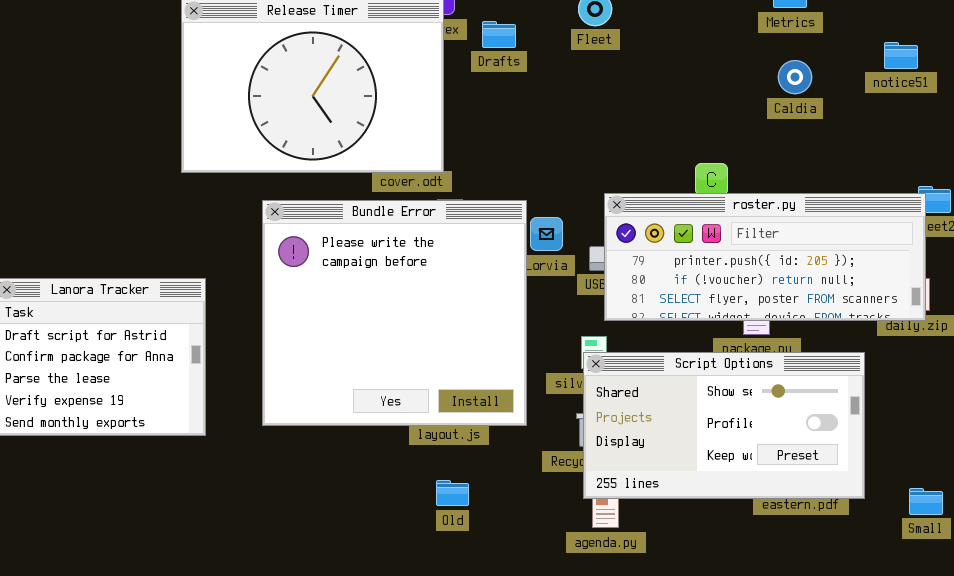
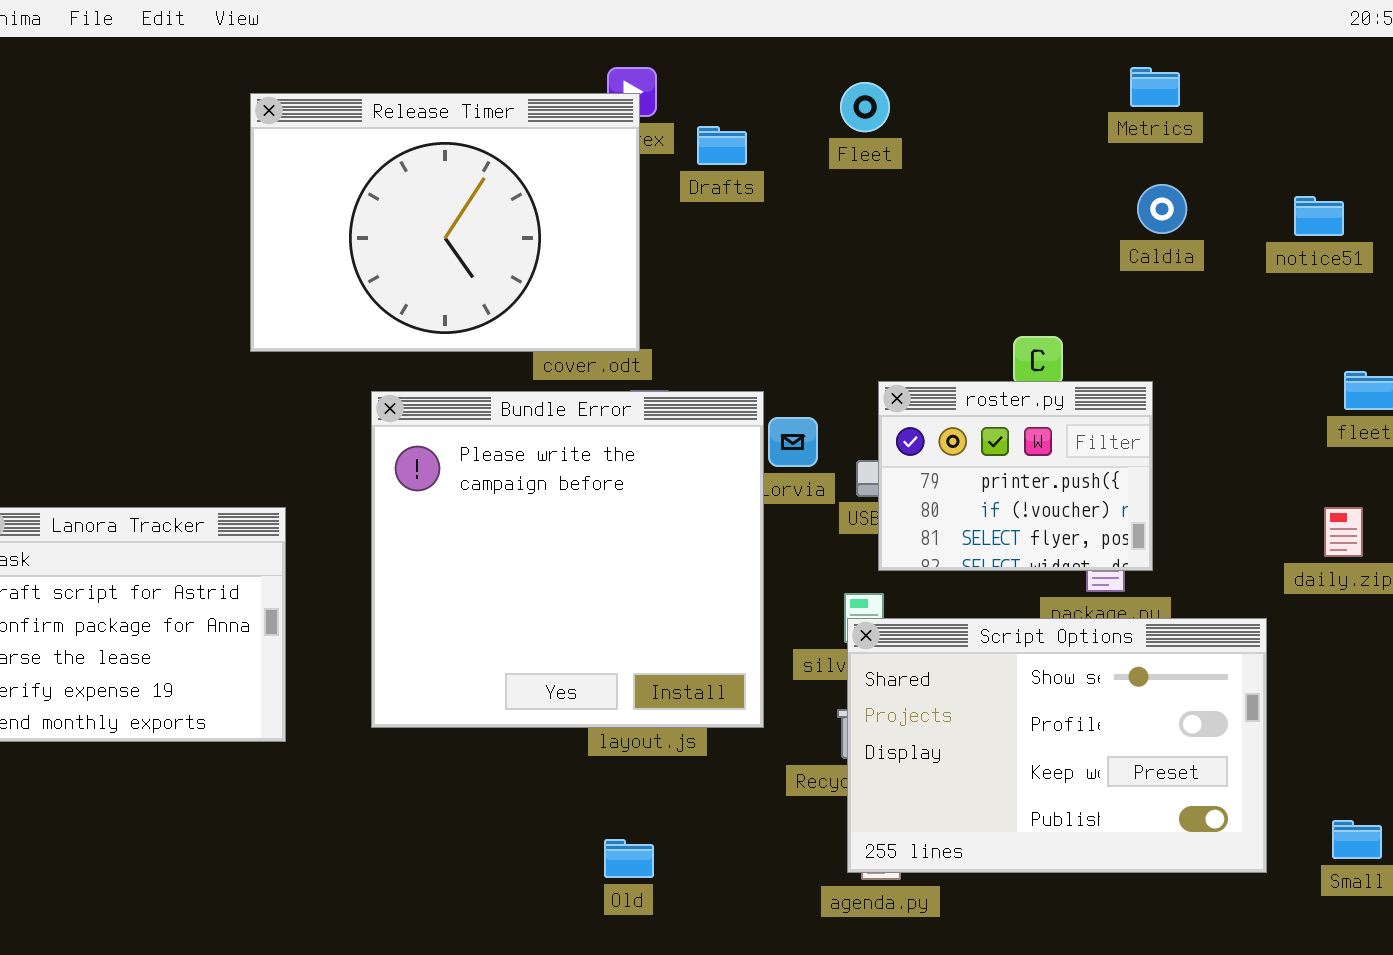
notice51: [884,42,918,69] -> [1294,196,1344,236], moved
roster.py: [604,193,926,321] -> [878,381,1153,571], resized
Script Options: [583,352,865,499] -> [847,618,1267,873], resized
Old: [436,480,469,506] -> [604,839,654,878], moved

